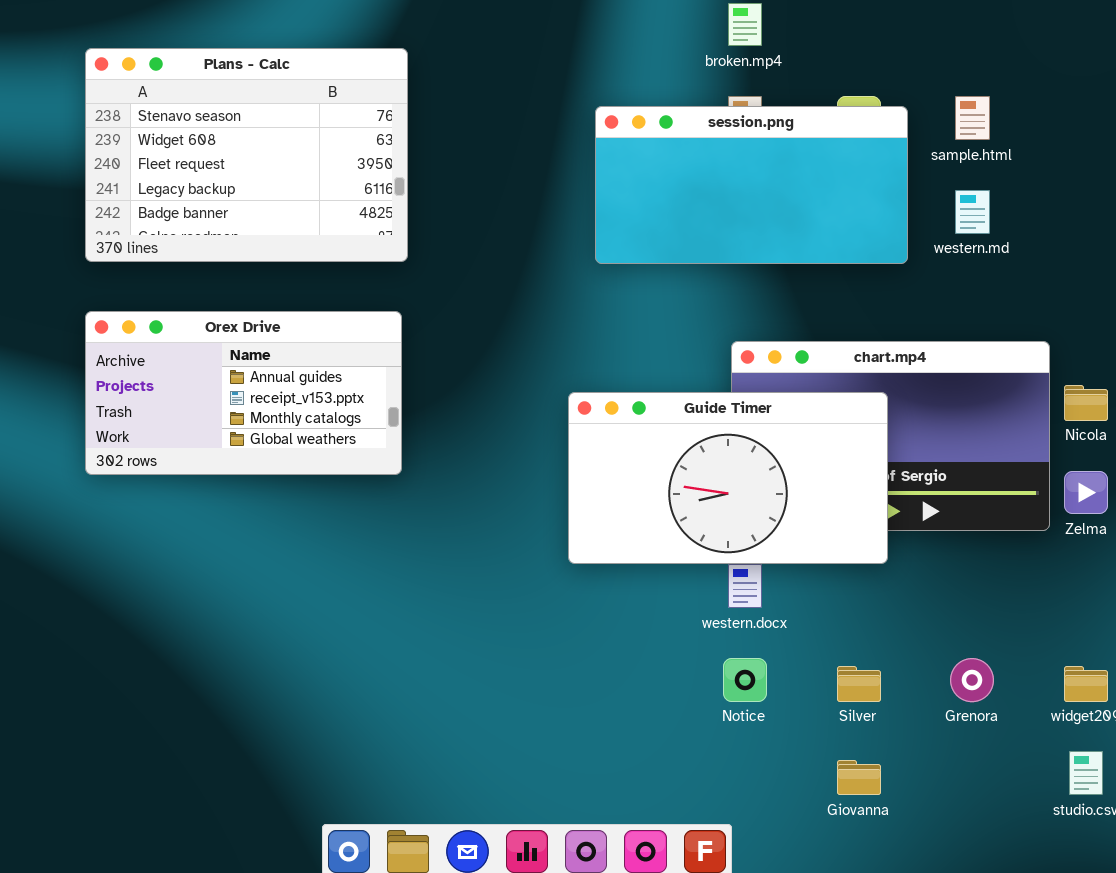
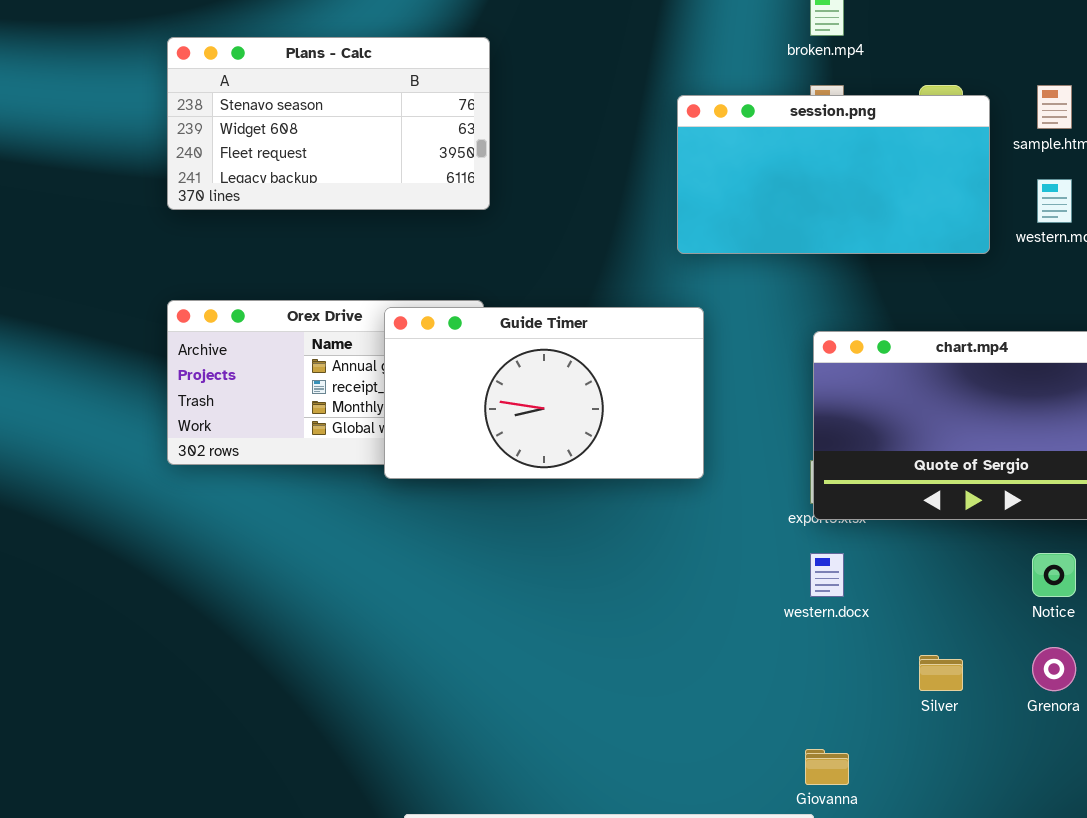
Plans - Calc: [85,48,408,262] -> [167,37,490,210], resized
Guide Timer: [568,392,888,564] -> [384,307,704,479], moved
Notice: [723,658,767,702] -> [1032,553,1076,597], moved
Giovanna: [837,760,881,795] -> [805,749,849,785], moved

